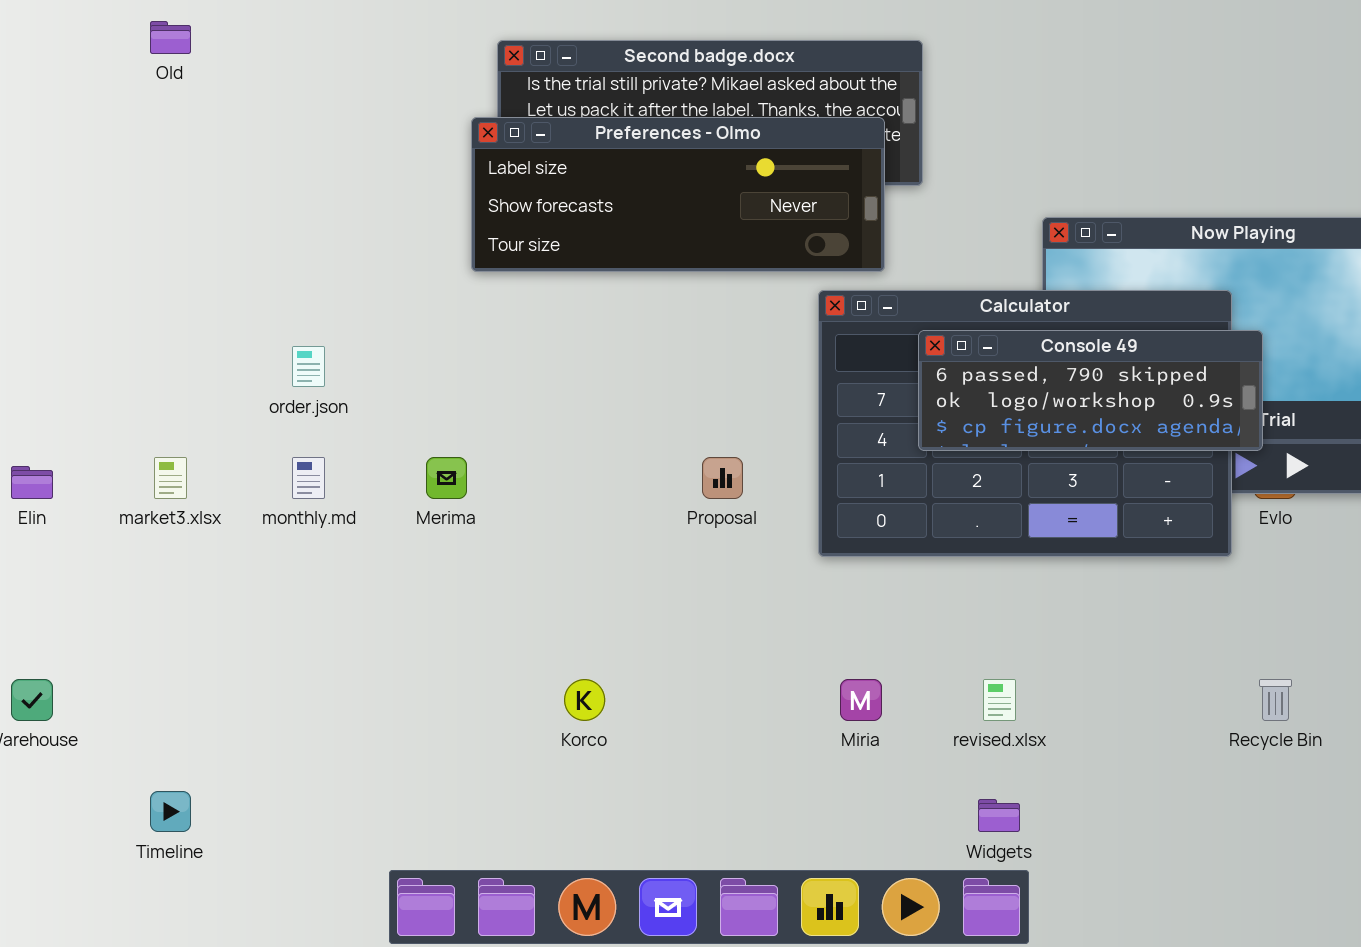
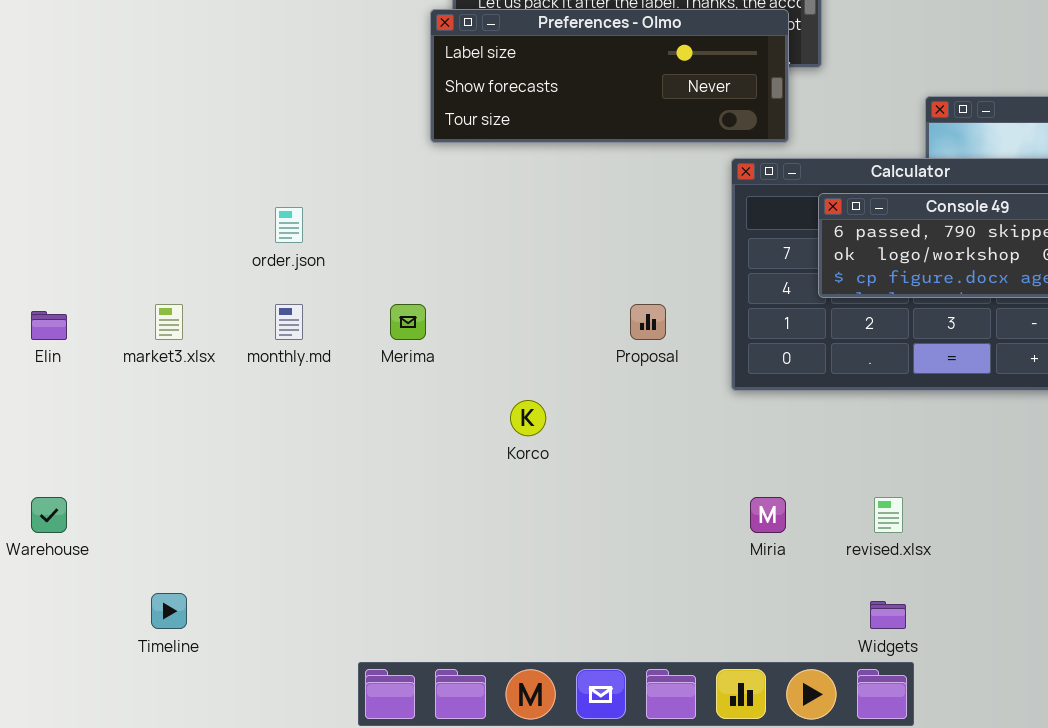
Korco: [564,679,605,721] -> [510,400,546,436], moved

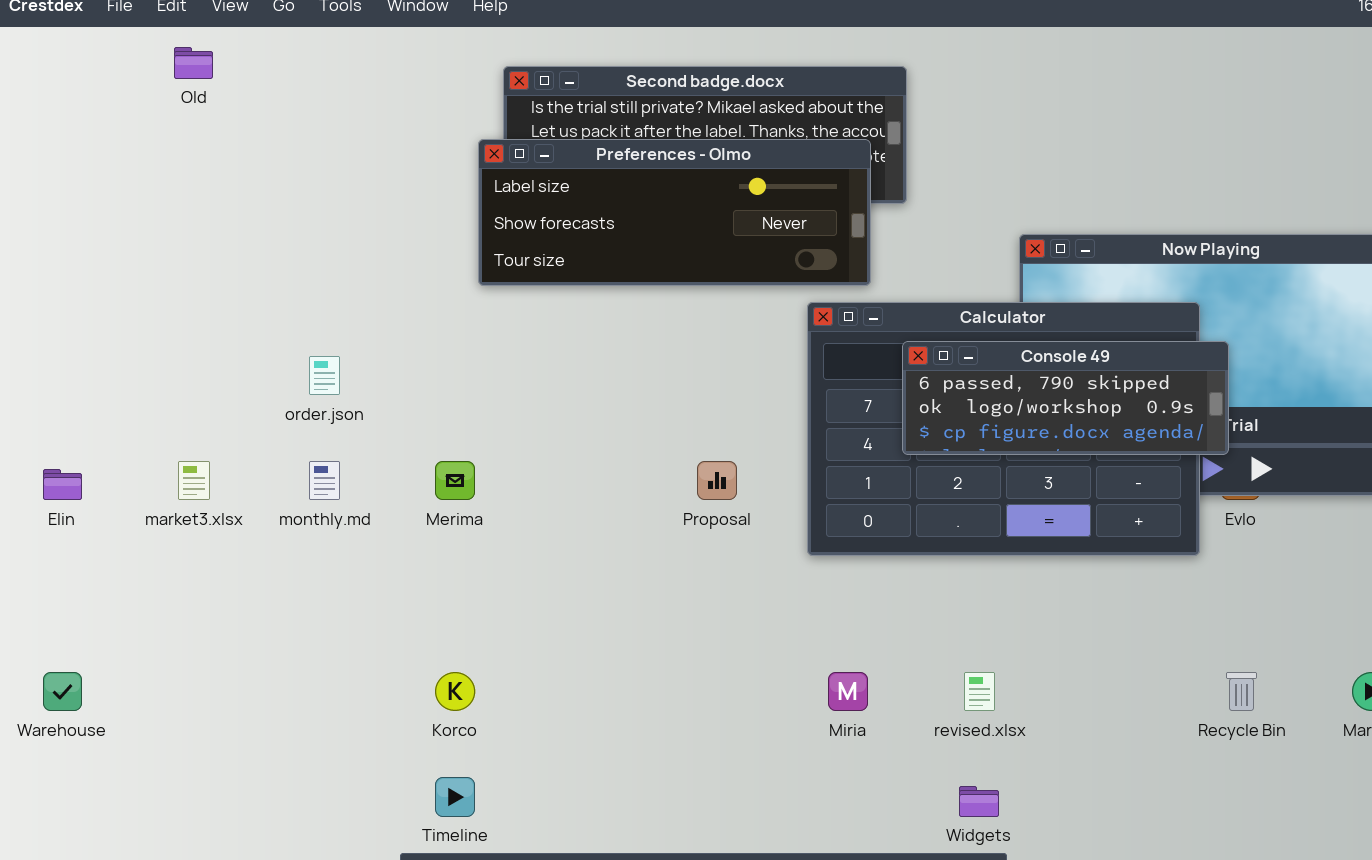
Korco: [510,400,546,436] -> [435,672,475,711], moved
Timeline: [151,593,187,629] -> [435,777,475,817], moved

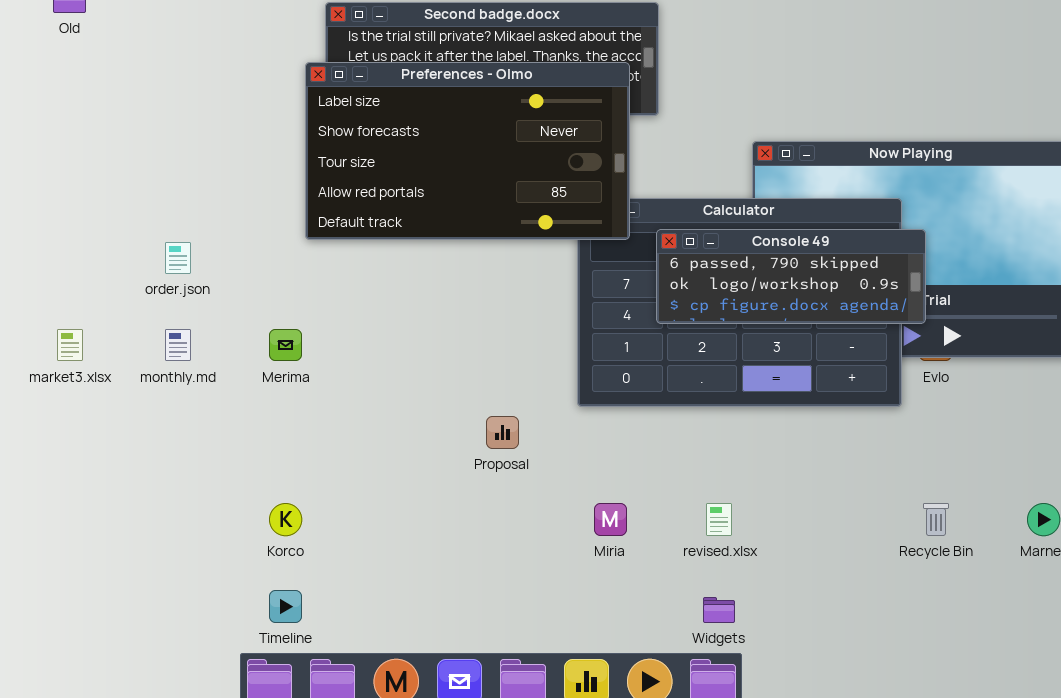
Preferences - Olmo: [478,139,871,286] -> [305,62,630,240], resized
Proposal: [697,461,737,500] -> [486,416,519,449], moved

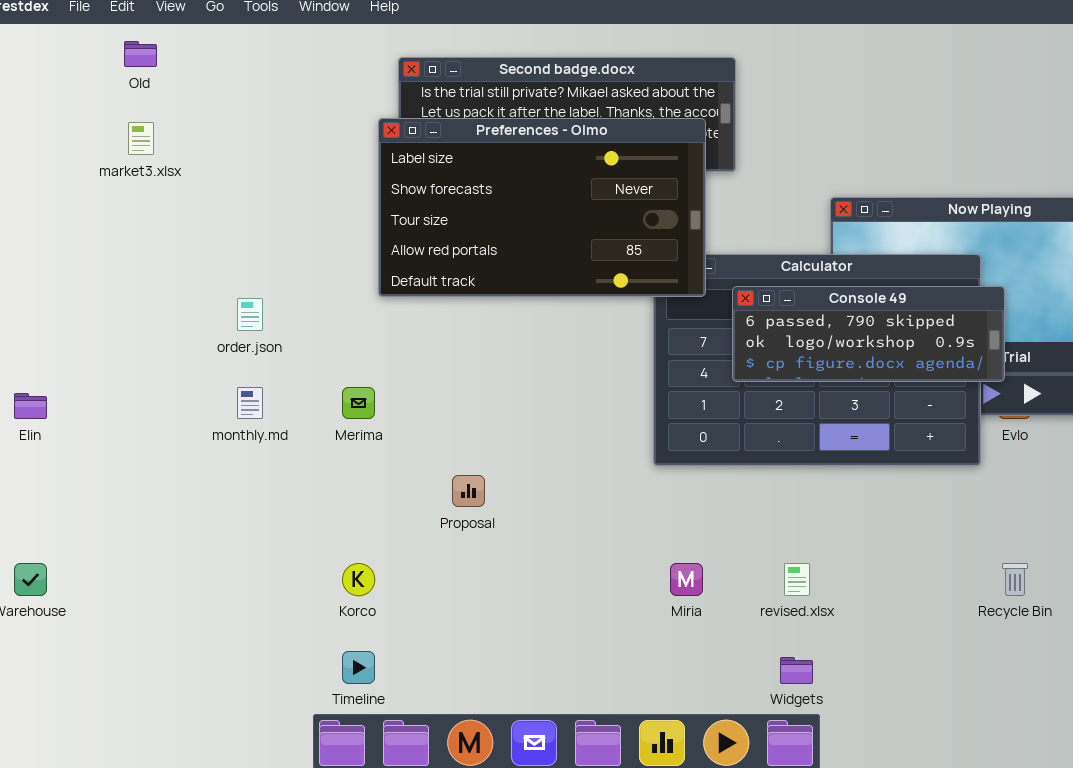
market3.xlsx: [57,329,83,361] -> [128,122,154,155], moved
Proposal: [486,416,519,449] -> [452,475,485,507], moved

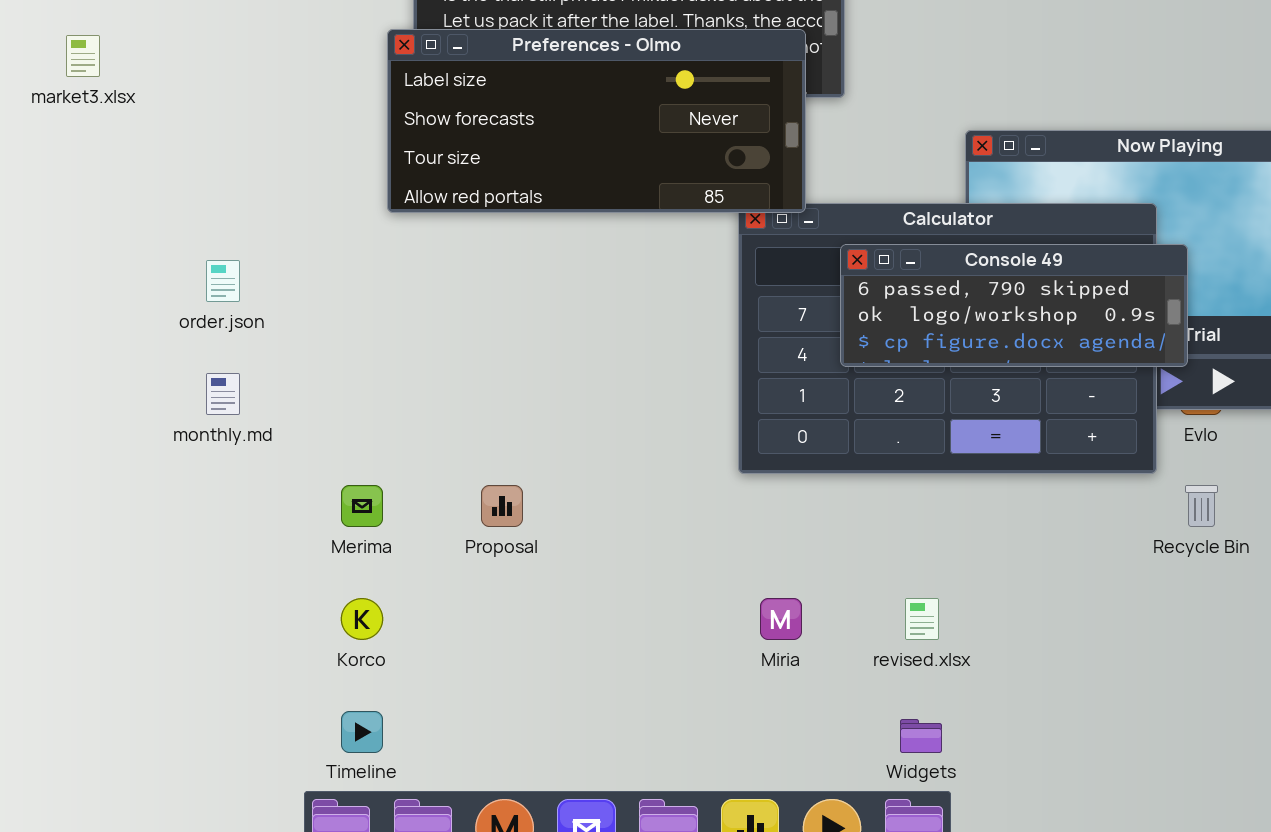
Preferences - Olmo: [378,118,706,297] -> [387,29,806,213], resized
Merima: [342,387,375,419] -> [341,485,383,527], moved
Recycle Bin: [1002,563,1028,596] -> [1185,485,1218,527], moved

